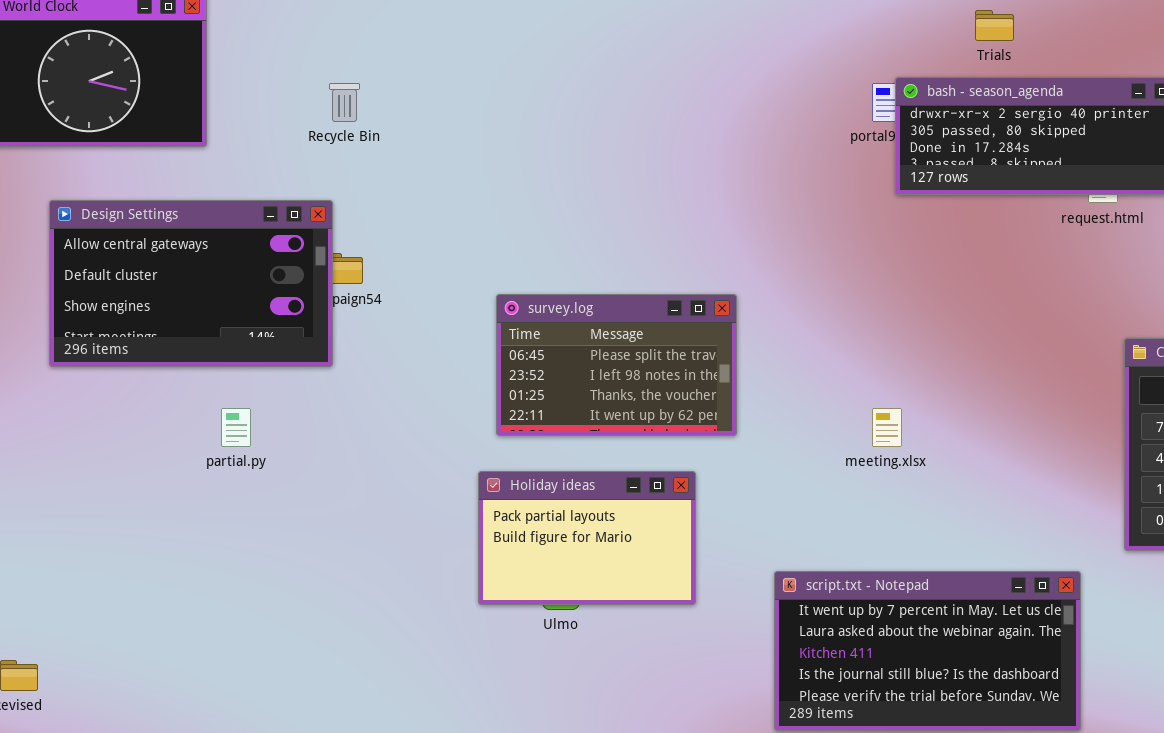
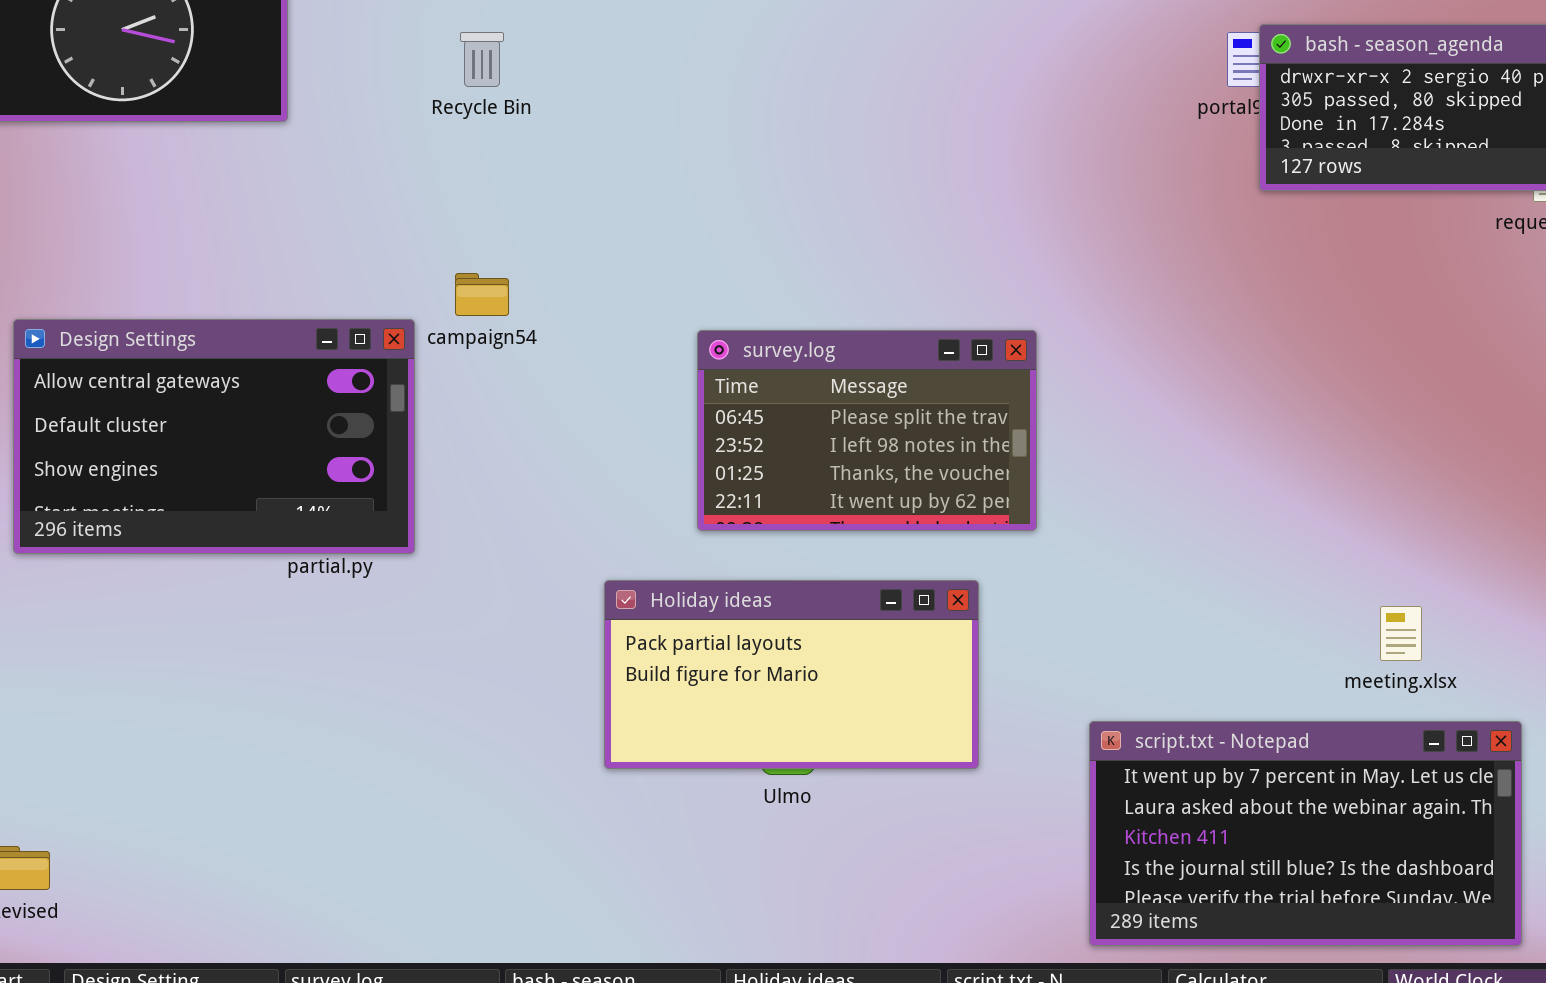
Design Settings: [49,200,333,367] -> [13,319,415,554], moved
meeting.xlsx: [872,408,902,447] -> [1380,606,1422,661], moved
Holiday ideas: [478,471,696,605] -> [604,580,979,769], resized

